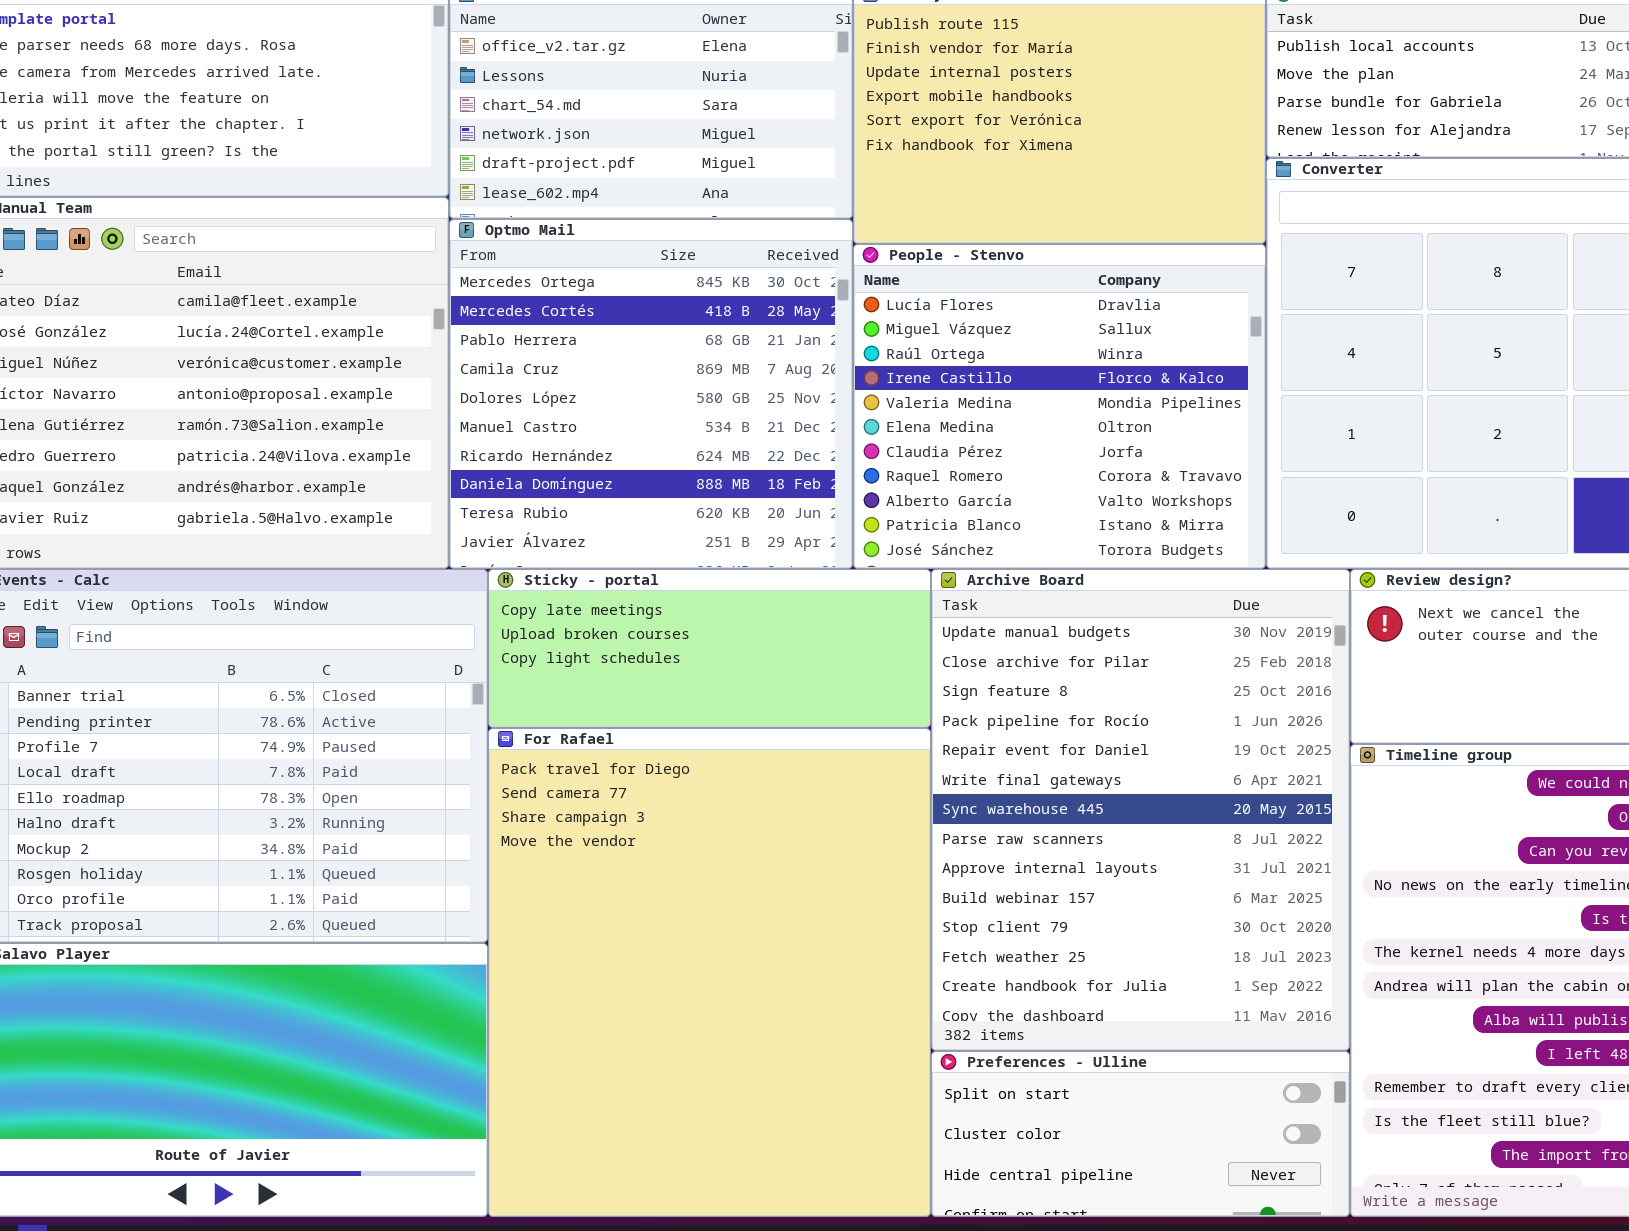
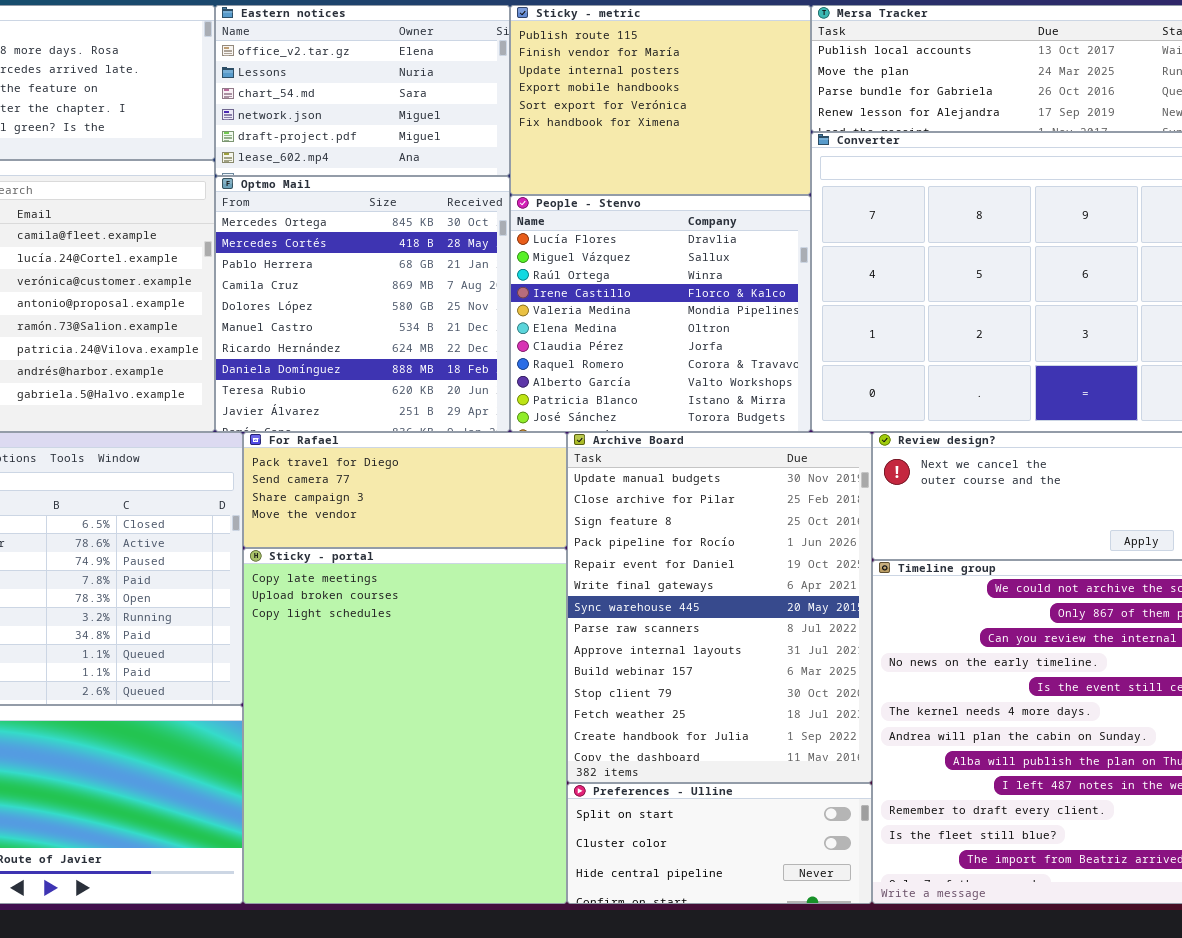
Sticky - portal: [488,569,931,728] -> [243,548,567,904], moved, resized
For Rafael: [488,728,931,1217] -> [243,432,567,548], moved, resized

